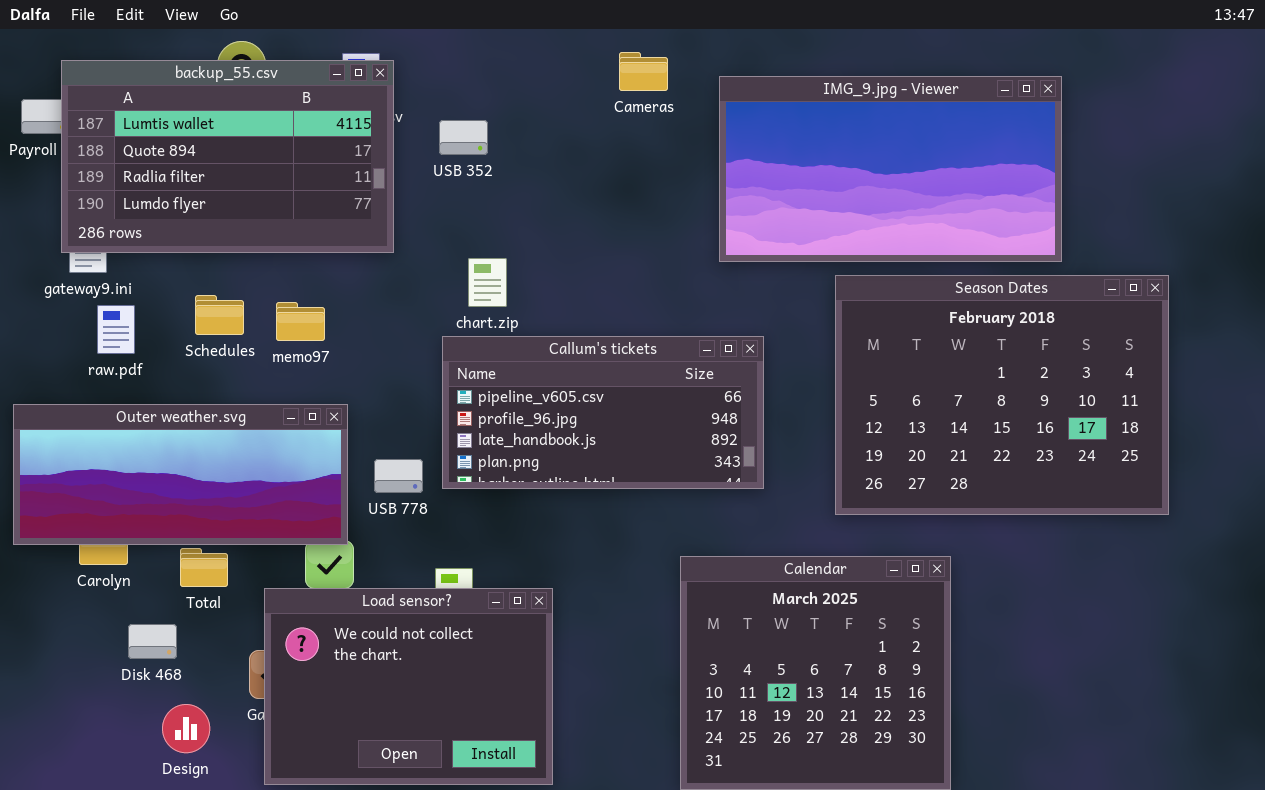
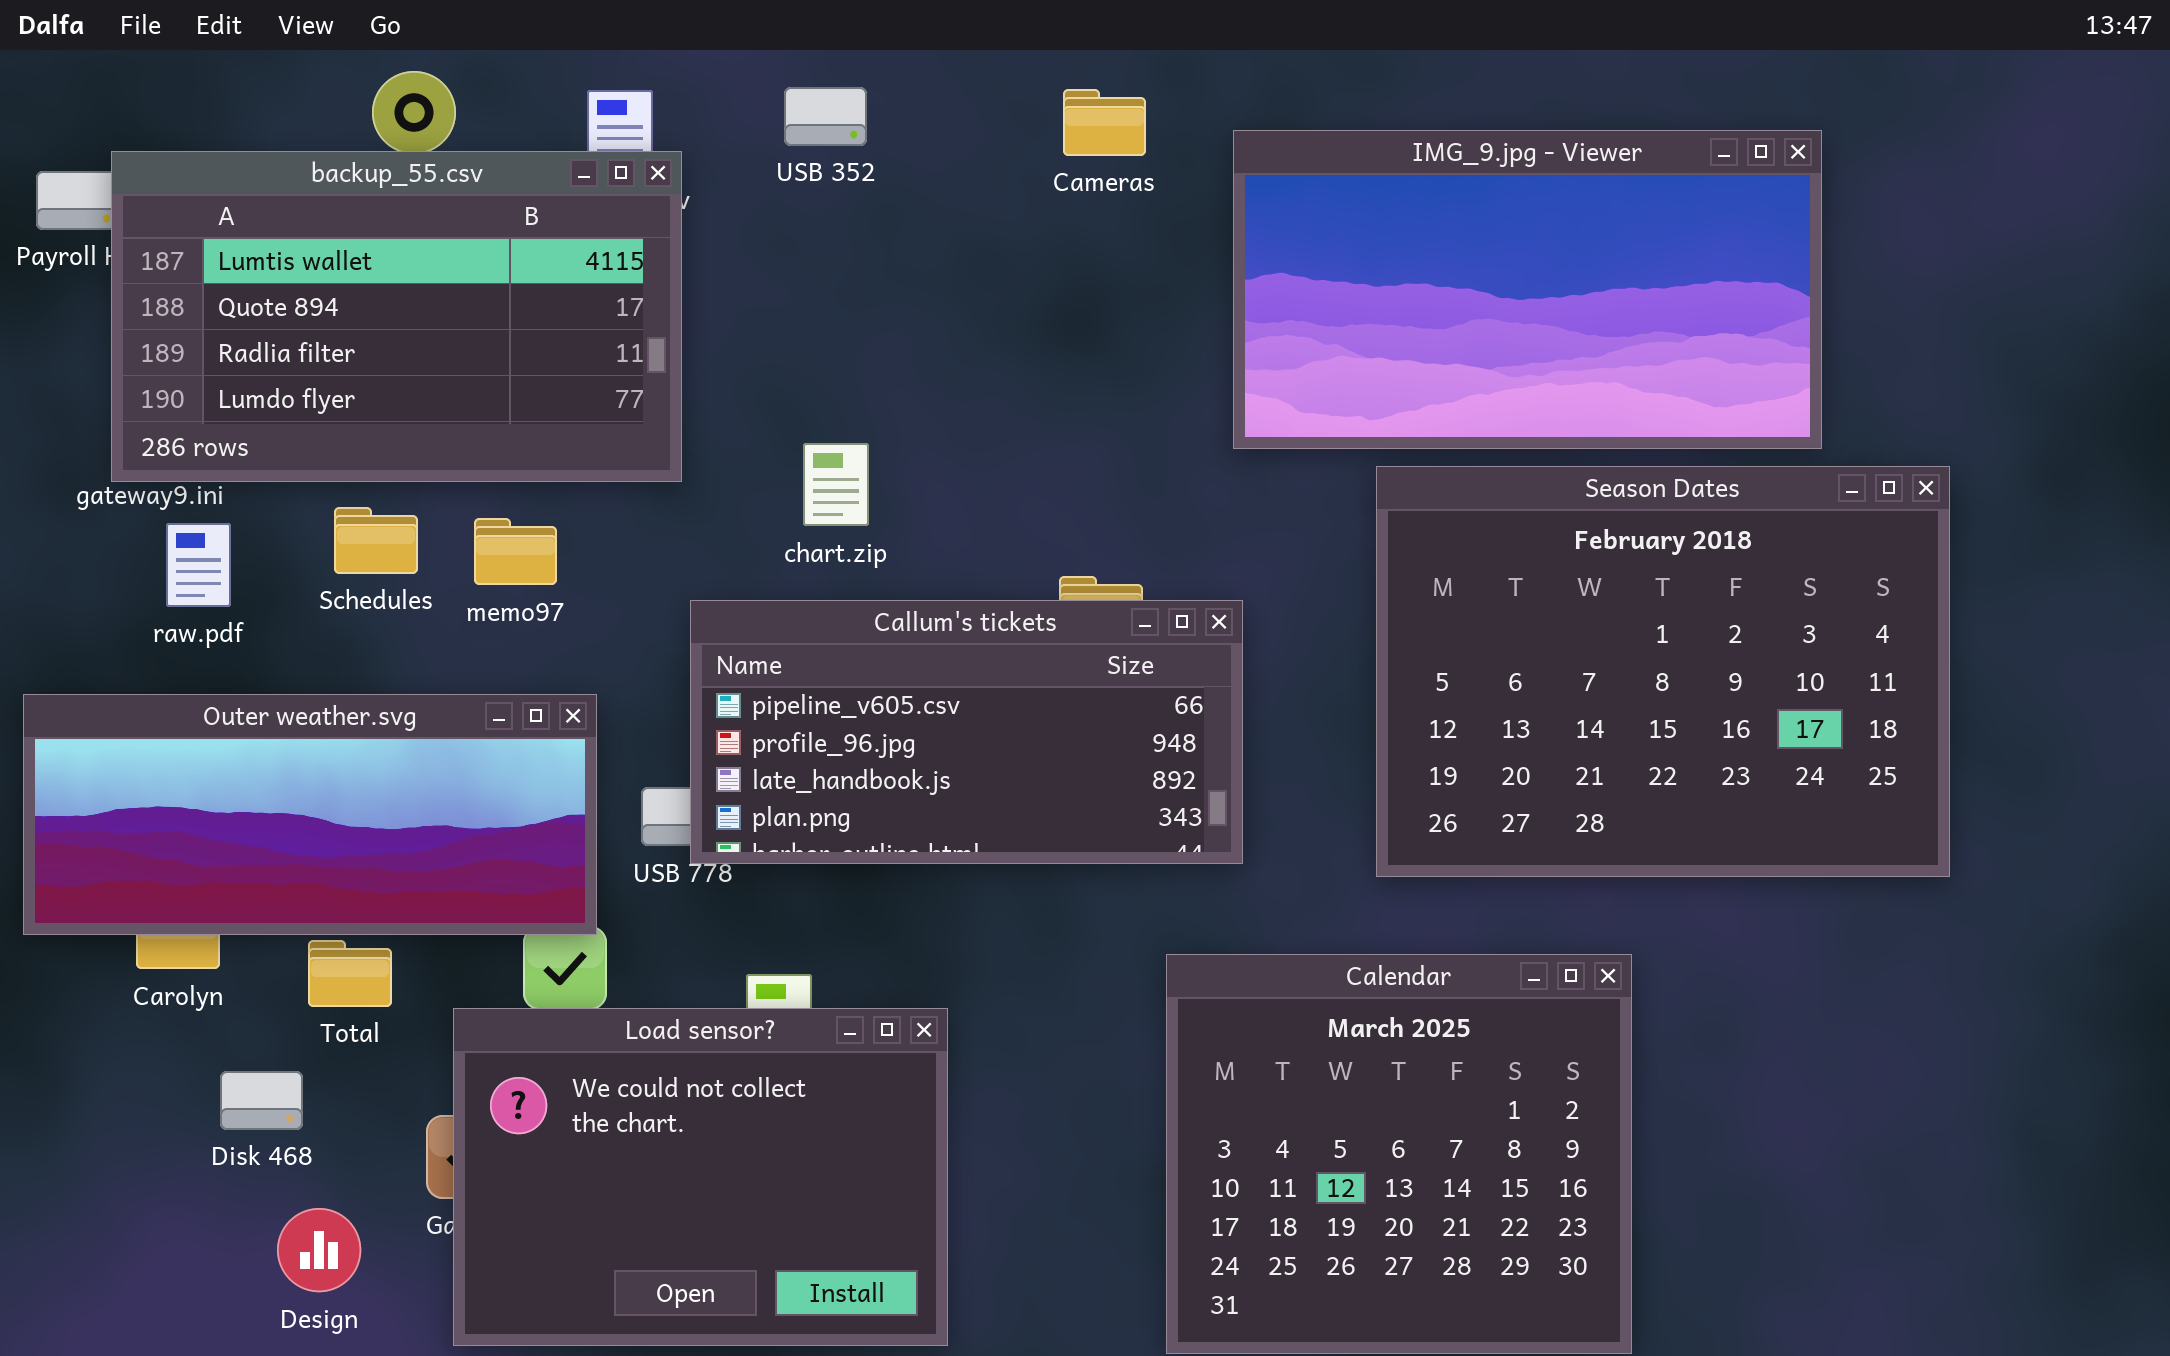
backup_55.csv: [61,60,394,253] -> [111,151,682,482], moved
USB 352: [439,120,488,155] -> [784,87,867,146], moved
Season Dates: [835,275,1169,515] -> [1376,466,1950,877], moved
Callum's tickets: [442,336,764,489] -> [690,600,1243,864], moved

